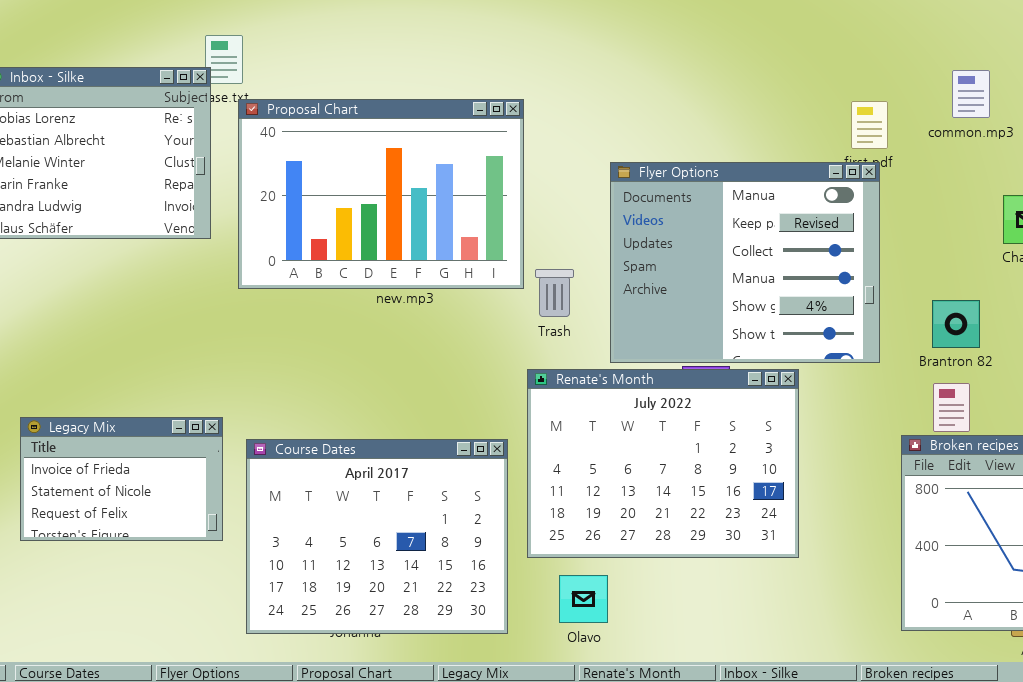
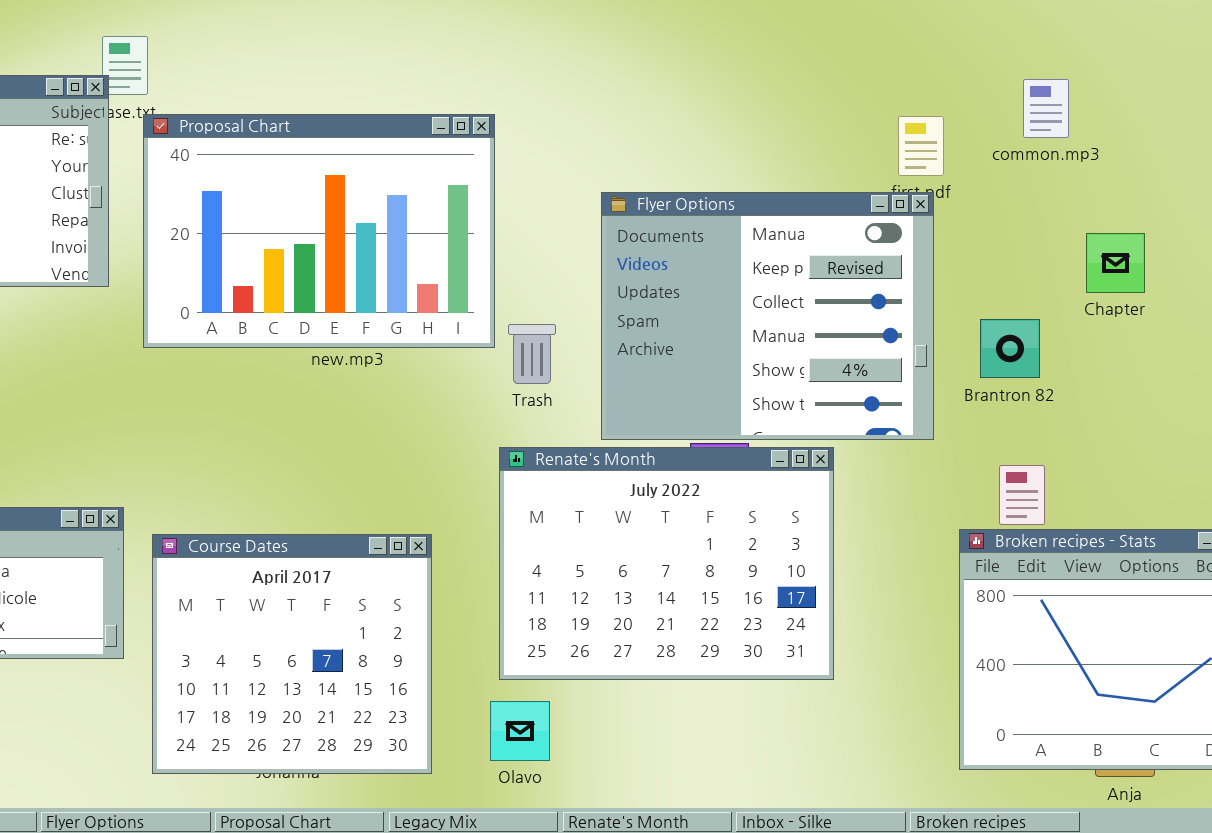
Brantron 82: [932,300,980,348] -> [980,319,1040,378], moved
Course Dates: [246,439,508,634] -> [152,534,432,774], resized
Olavo: [559,575,608,623] -> [490,701,550,761], moved

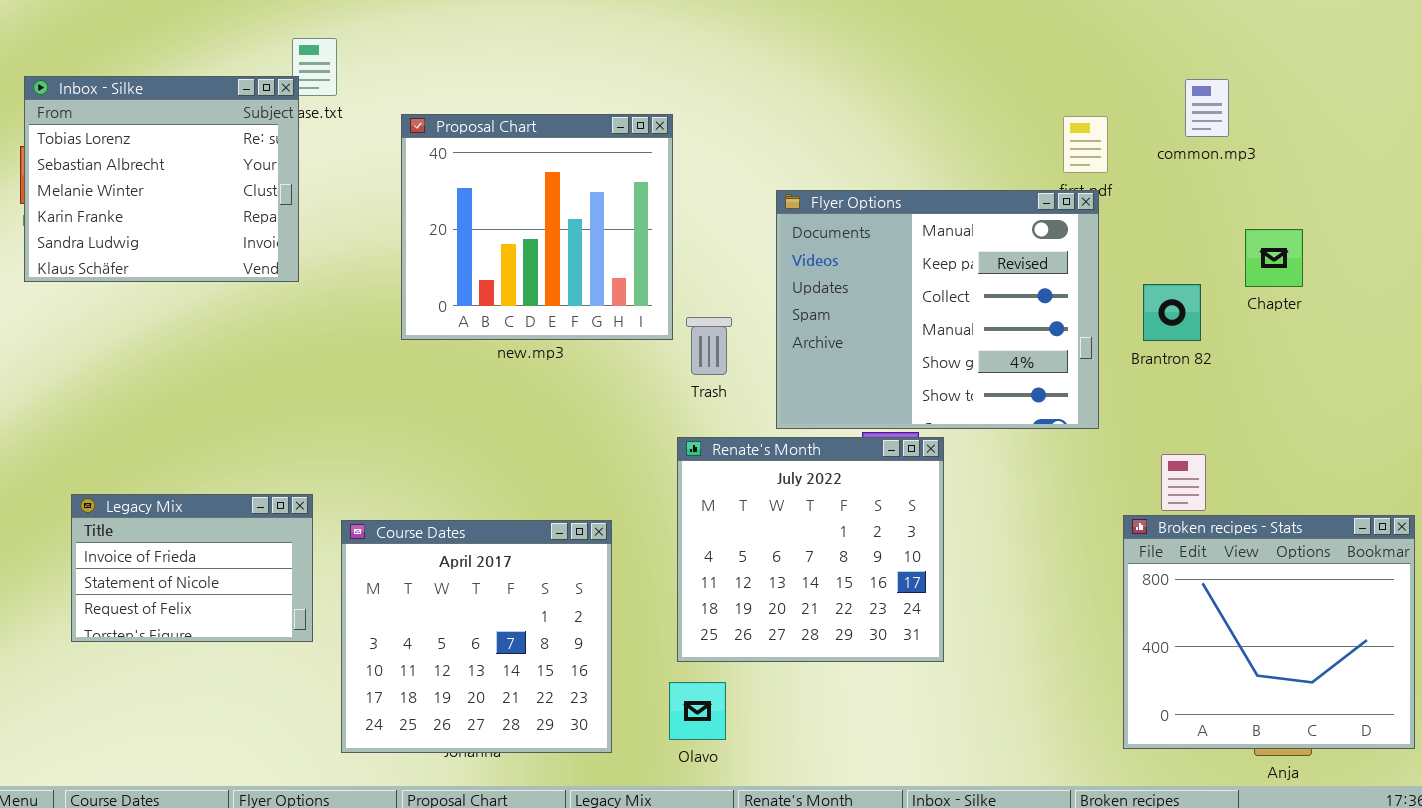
Proposal Chart: [143,114,495,348] -> [401,114,673,340], resized
Brantron 82: [980,319,1040,378] -> [1143,284,1201,341], moved
Renate's Month: [499,447,834,680] -> [677,437,944,662], resized

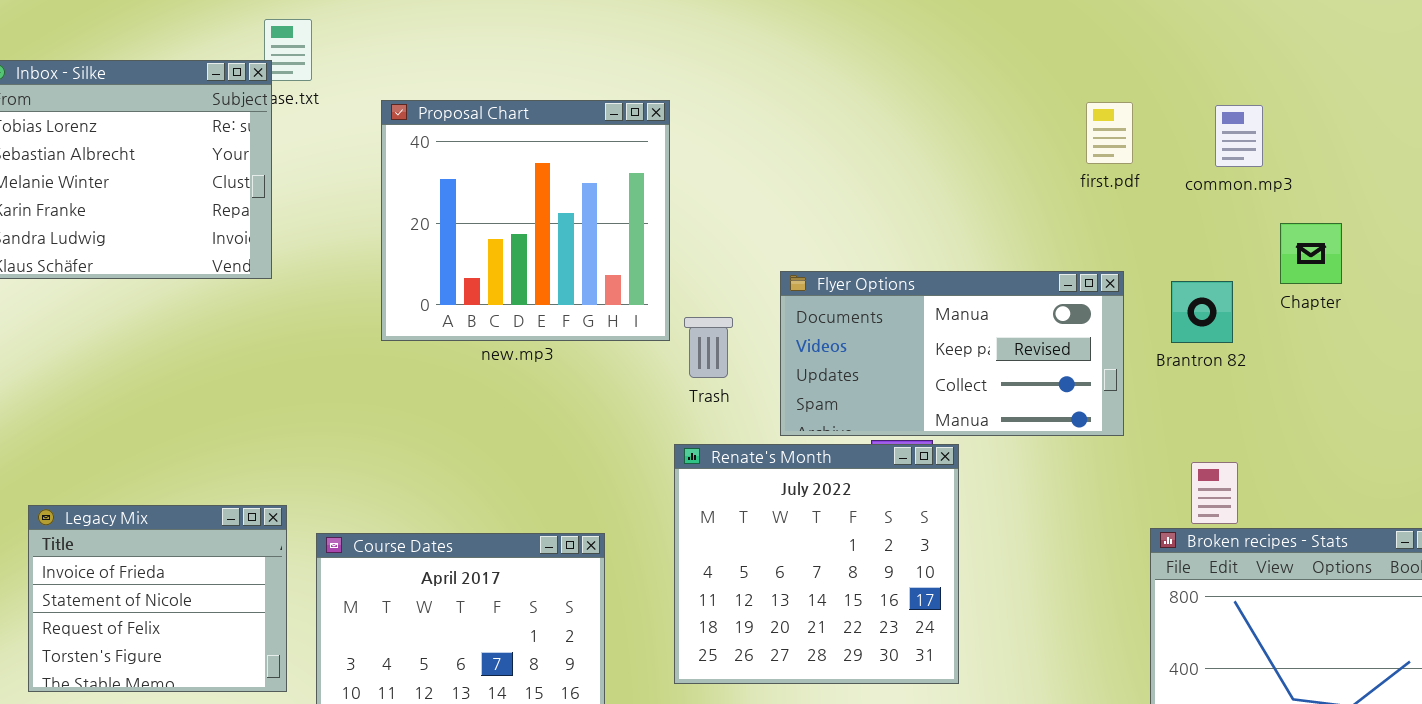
common.mp3: [1185,79,1229,137] -> [1215,105,1263,167], moved
Flyer Options: [776,190,1099,429] -> [780,271,1124,436], resized
Legacy Mix: [71,494,313,642] -> [28,505,287,692], resized

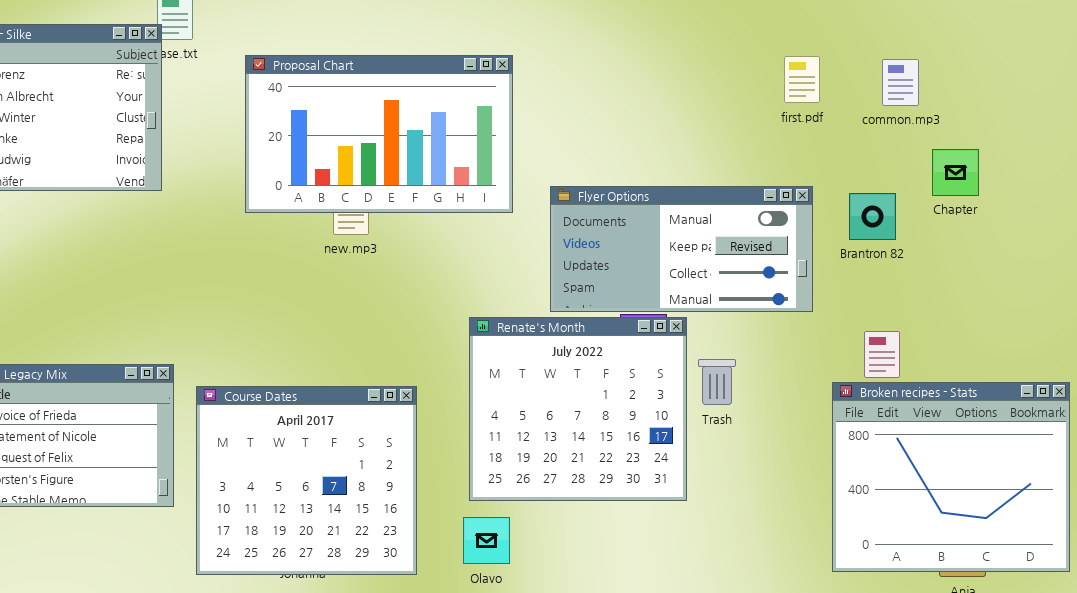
Proposal Chart: [381,100,670,341] -> [245,55,513,213], resized
Trash: [684,317,733,378] -> [698,359,736,405], moved

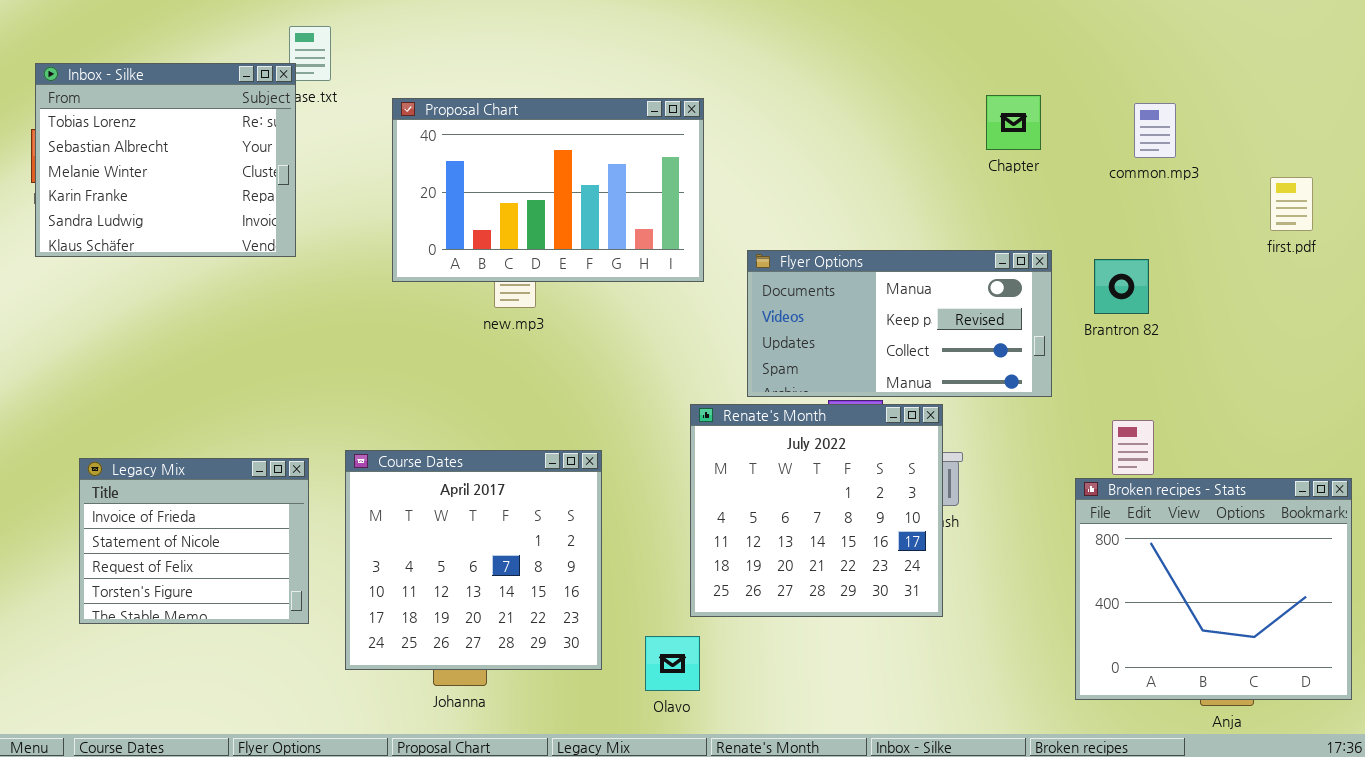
first.pdf: [784,56,820,103] -> [1270,177,1313,231], moved
Chapter: [932,149,979,196] -> [986,95,1041,150], moved
Renate's Month: [469,317,687,501] -> [690,404,943,617], moved
Course Dates: [196,386,417,575] -> [345,450,602,670], moved

